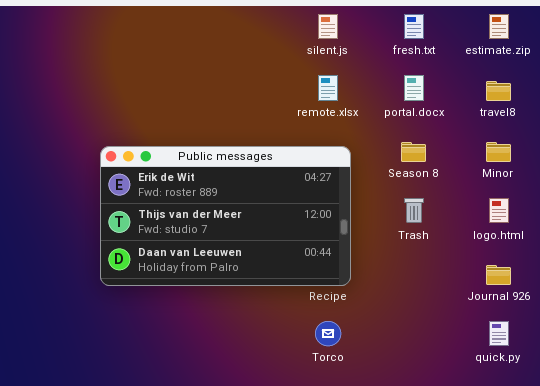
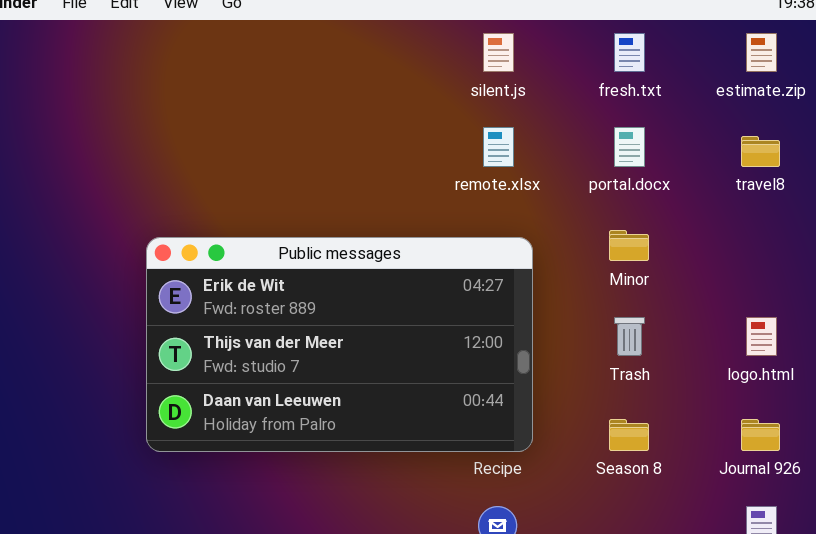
Season 8: [401,142,426,162] -> [609,419,649,451], moved
Minor: [486,142,511,162] -> [609,230,649,261], moved

